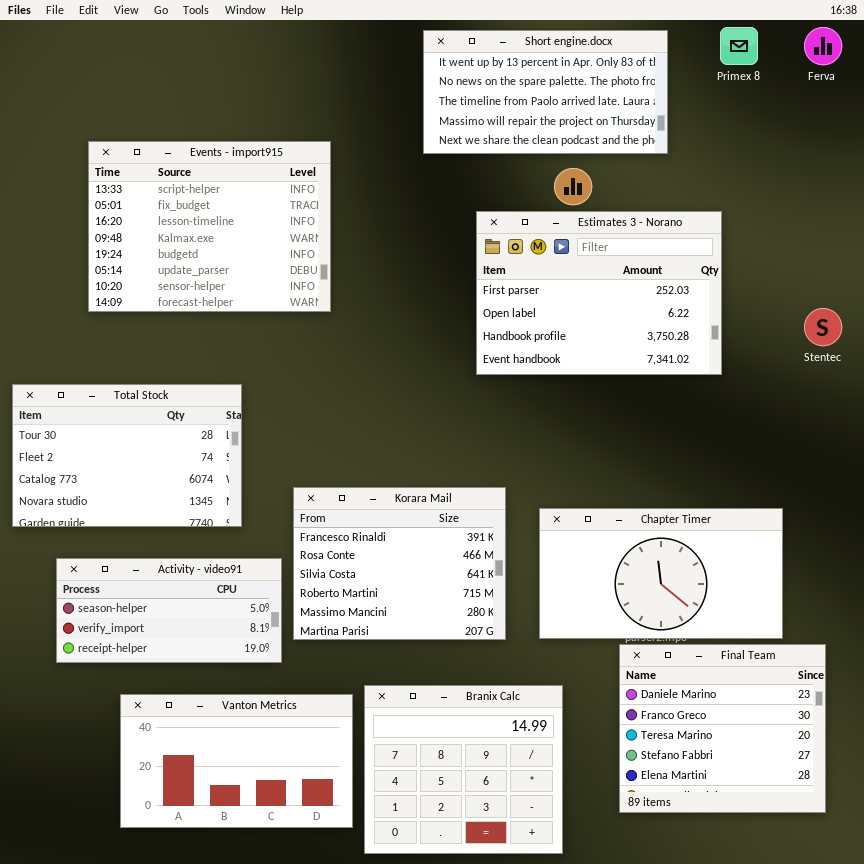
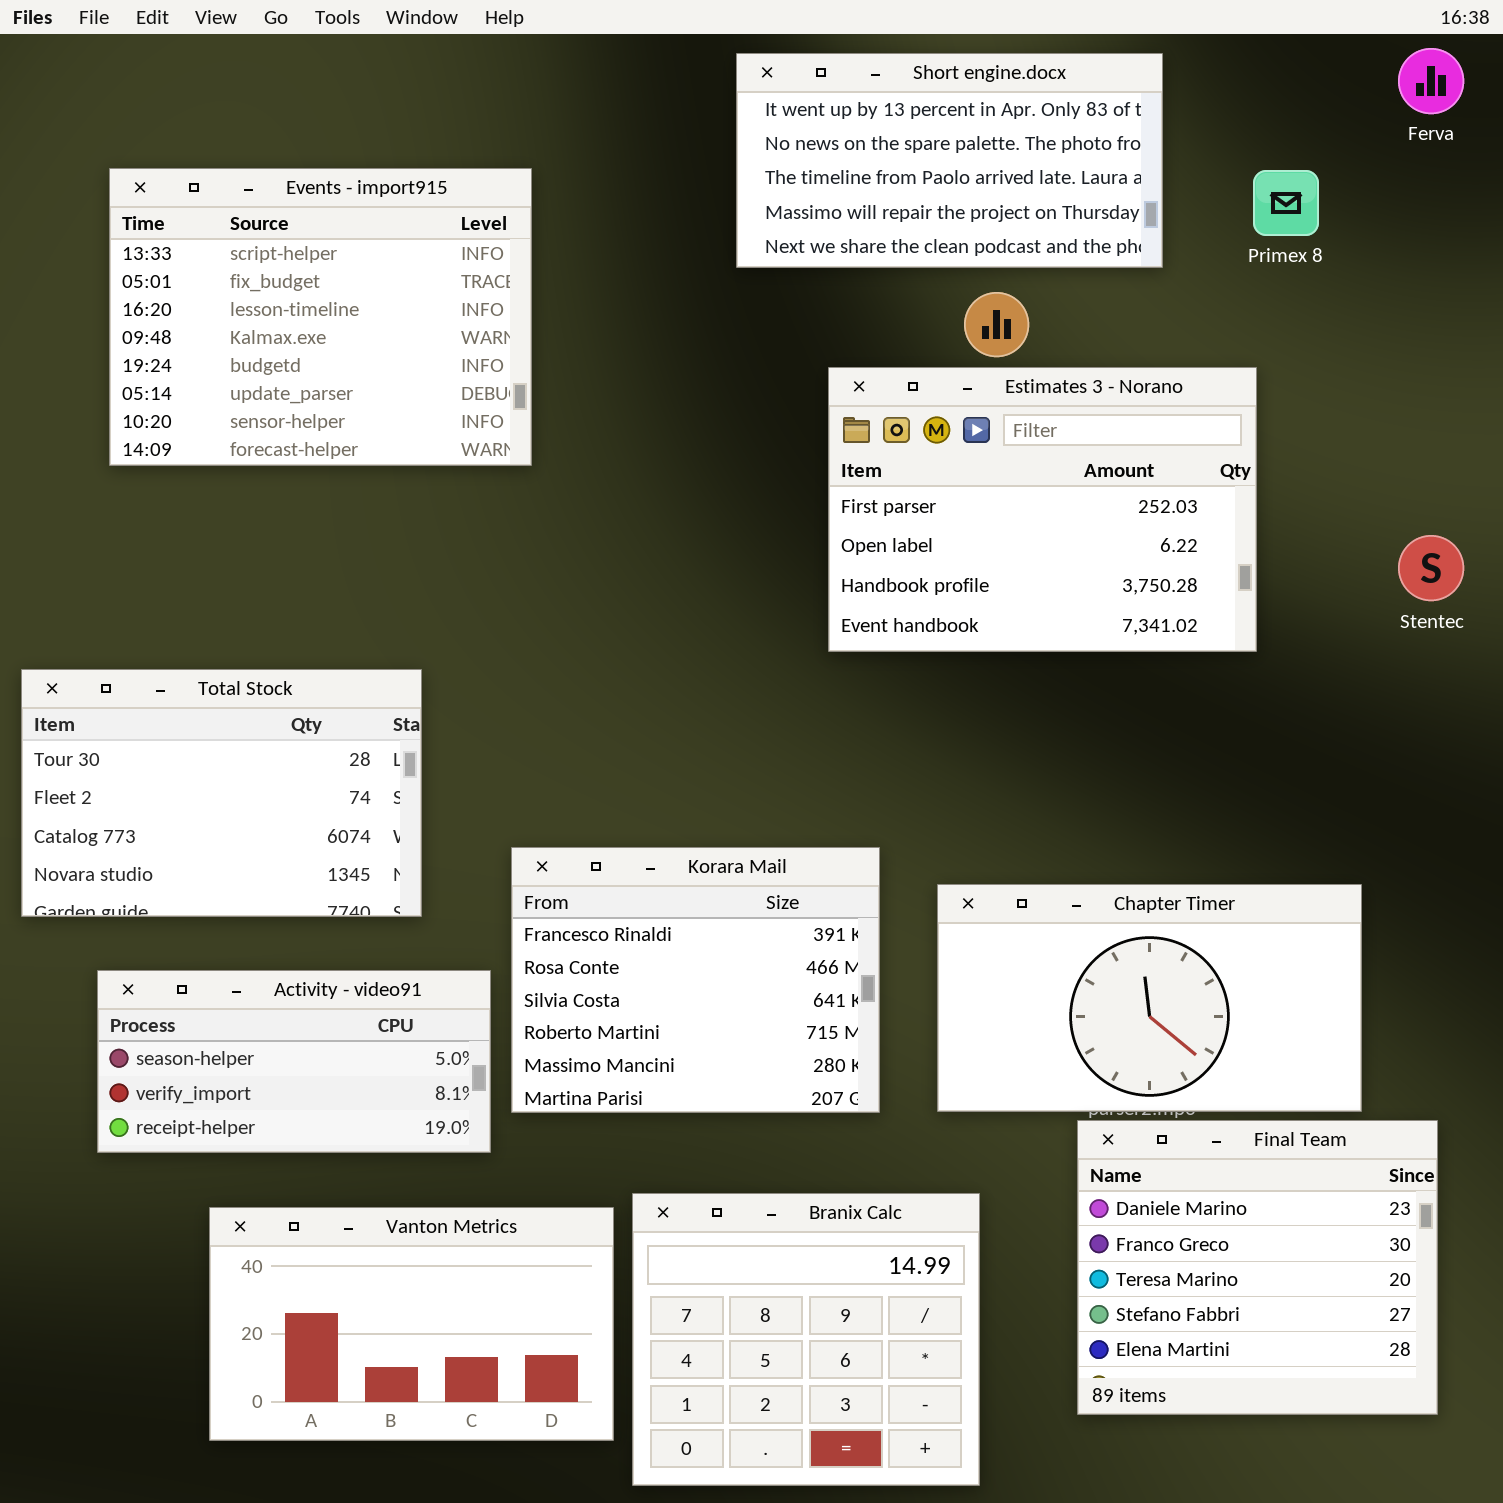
Primex 8: [720,27,758,65] -> [1253,170,1319,236], moved
Events - import915: [88,141,331,312] -> [109,168,532,466], moved

